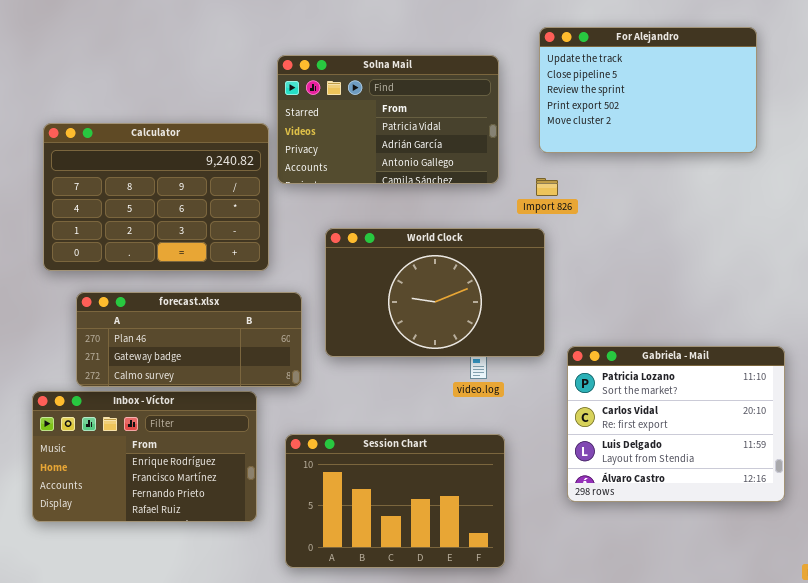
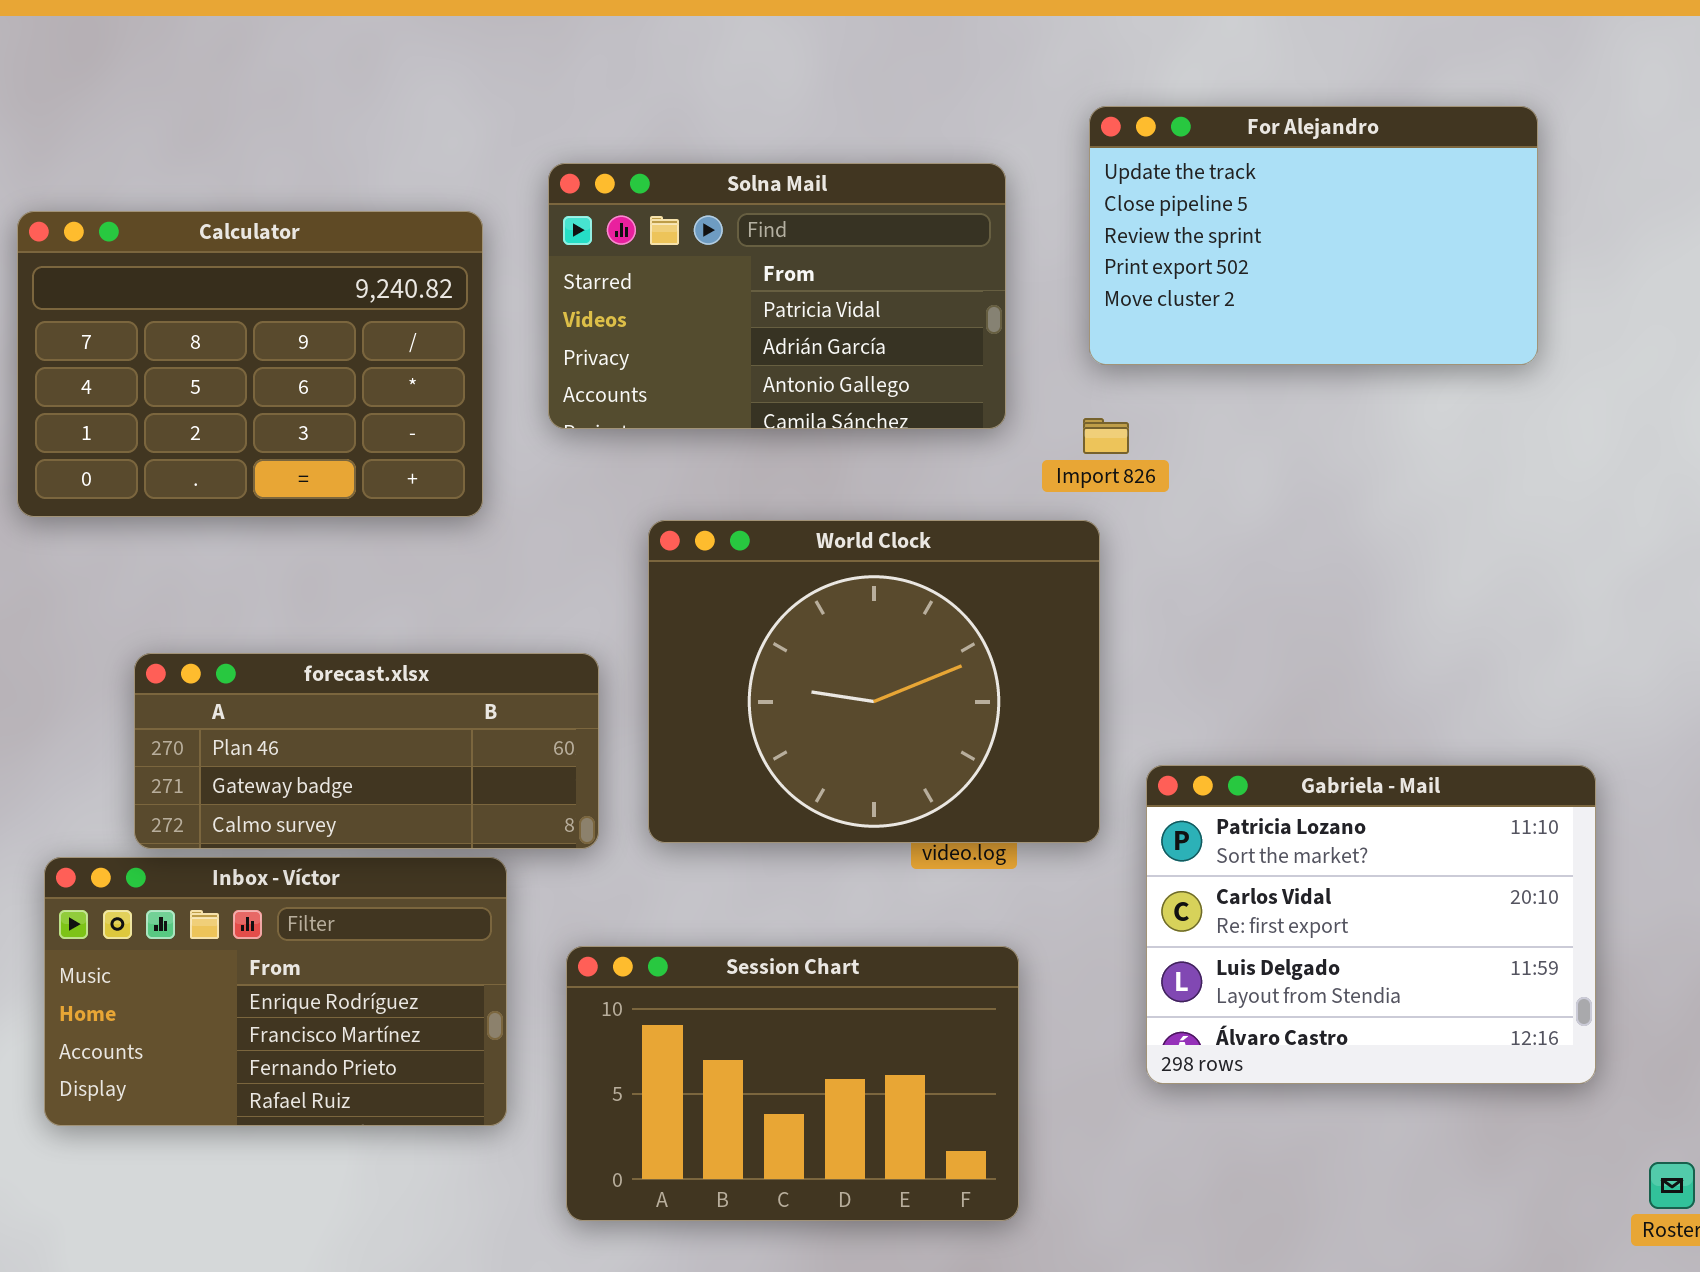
Calculator: [43,123,269,271] -> [17,211,483,517], moved
World Clock: [325,228,545,357] -> [648,520,1100,843], resized

